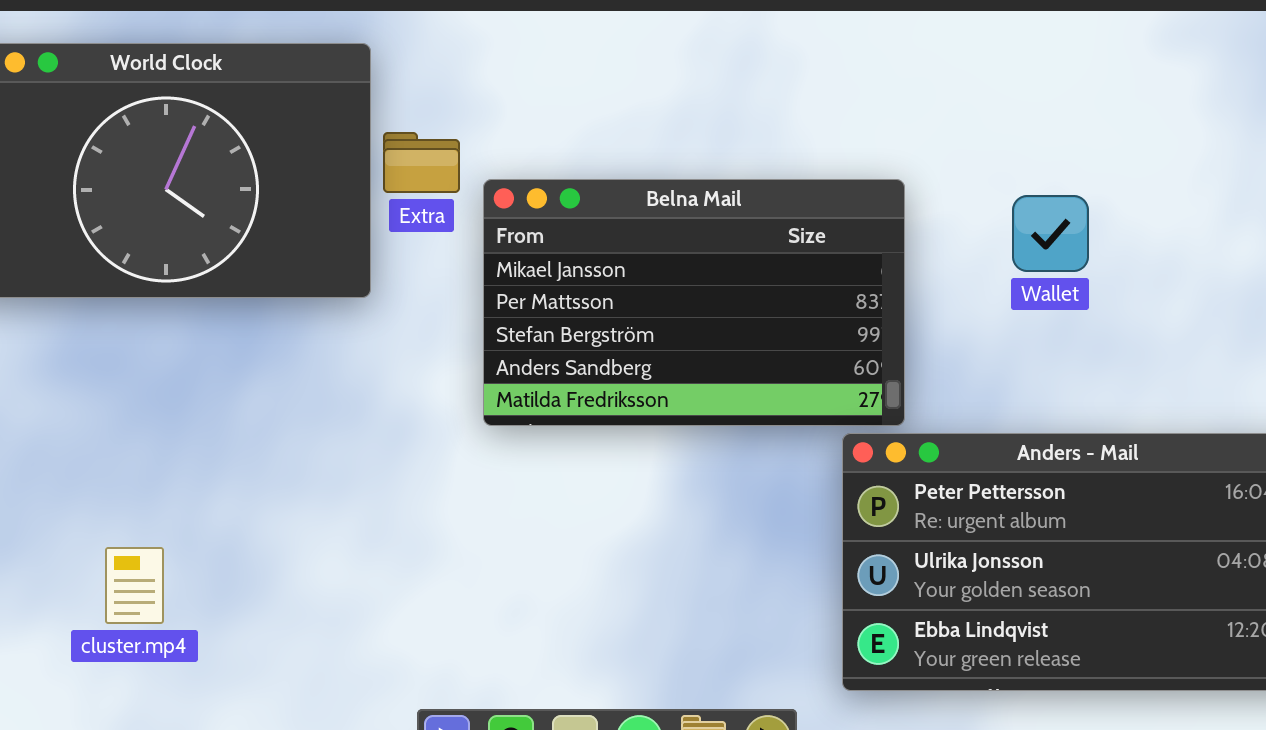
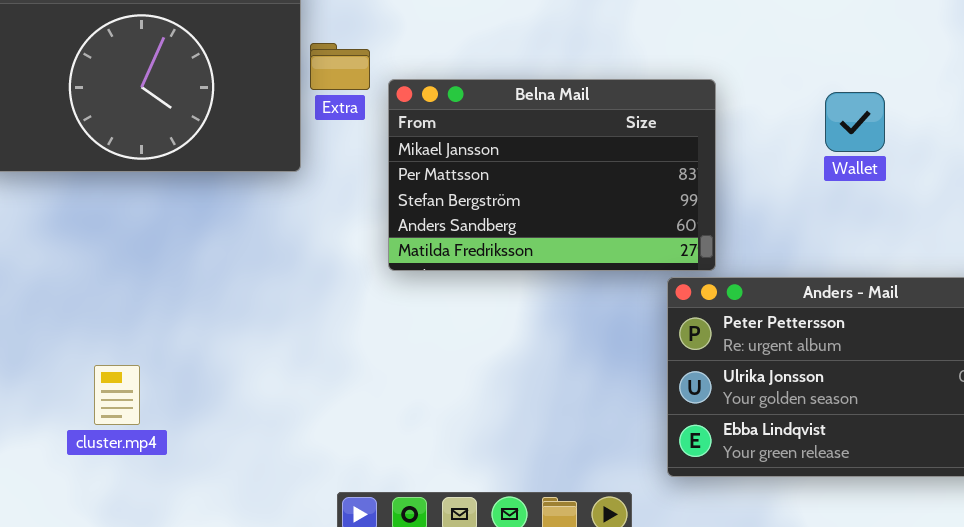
Wallet: [1012,195,1089,272] -> [825,92,885,152], moved

